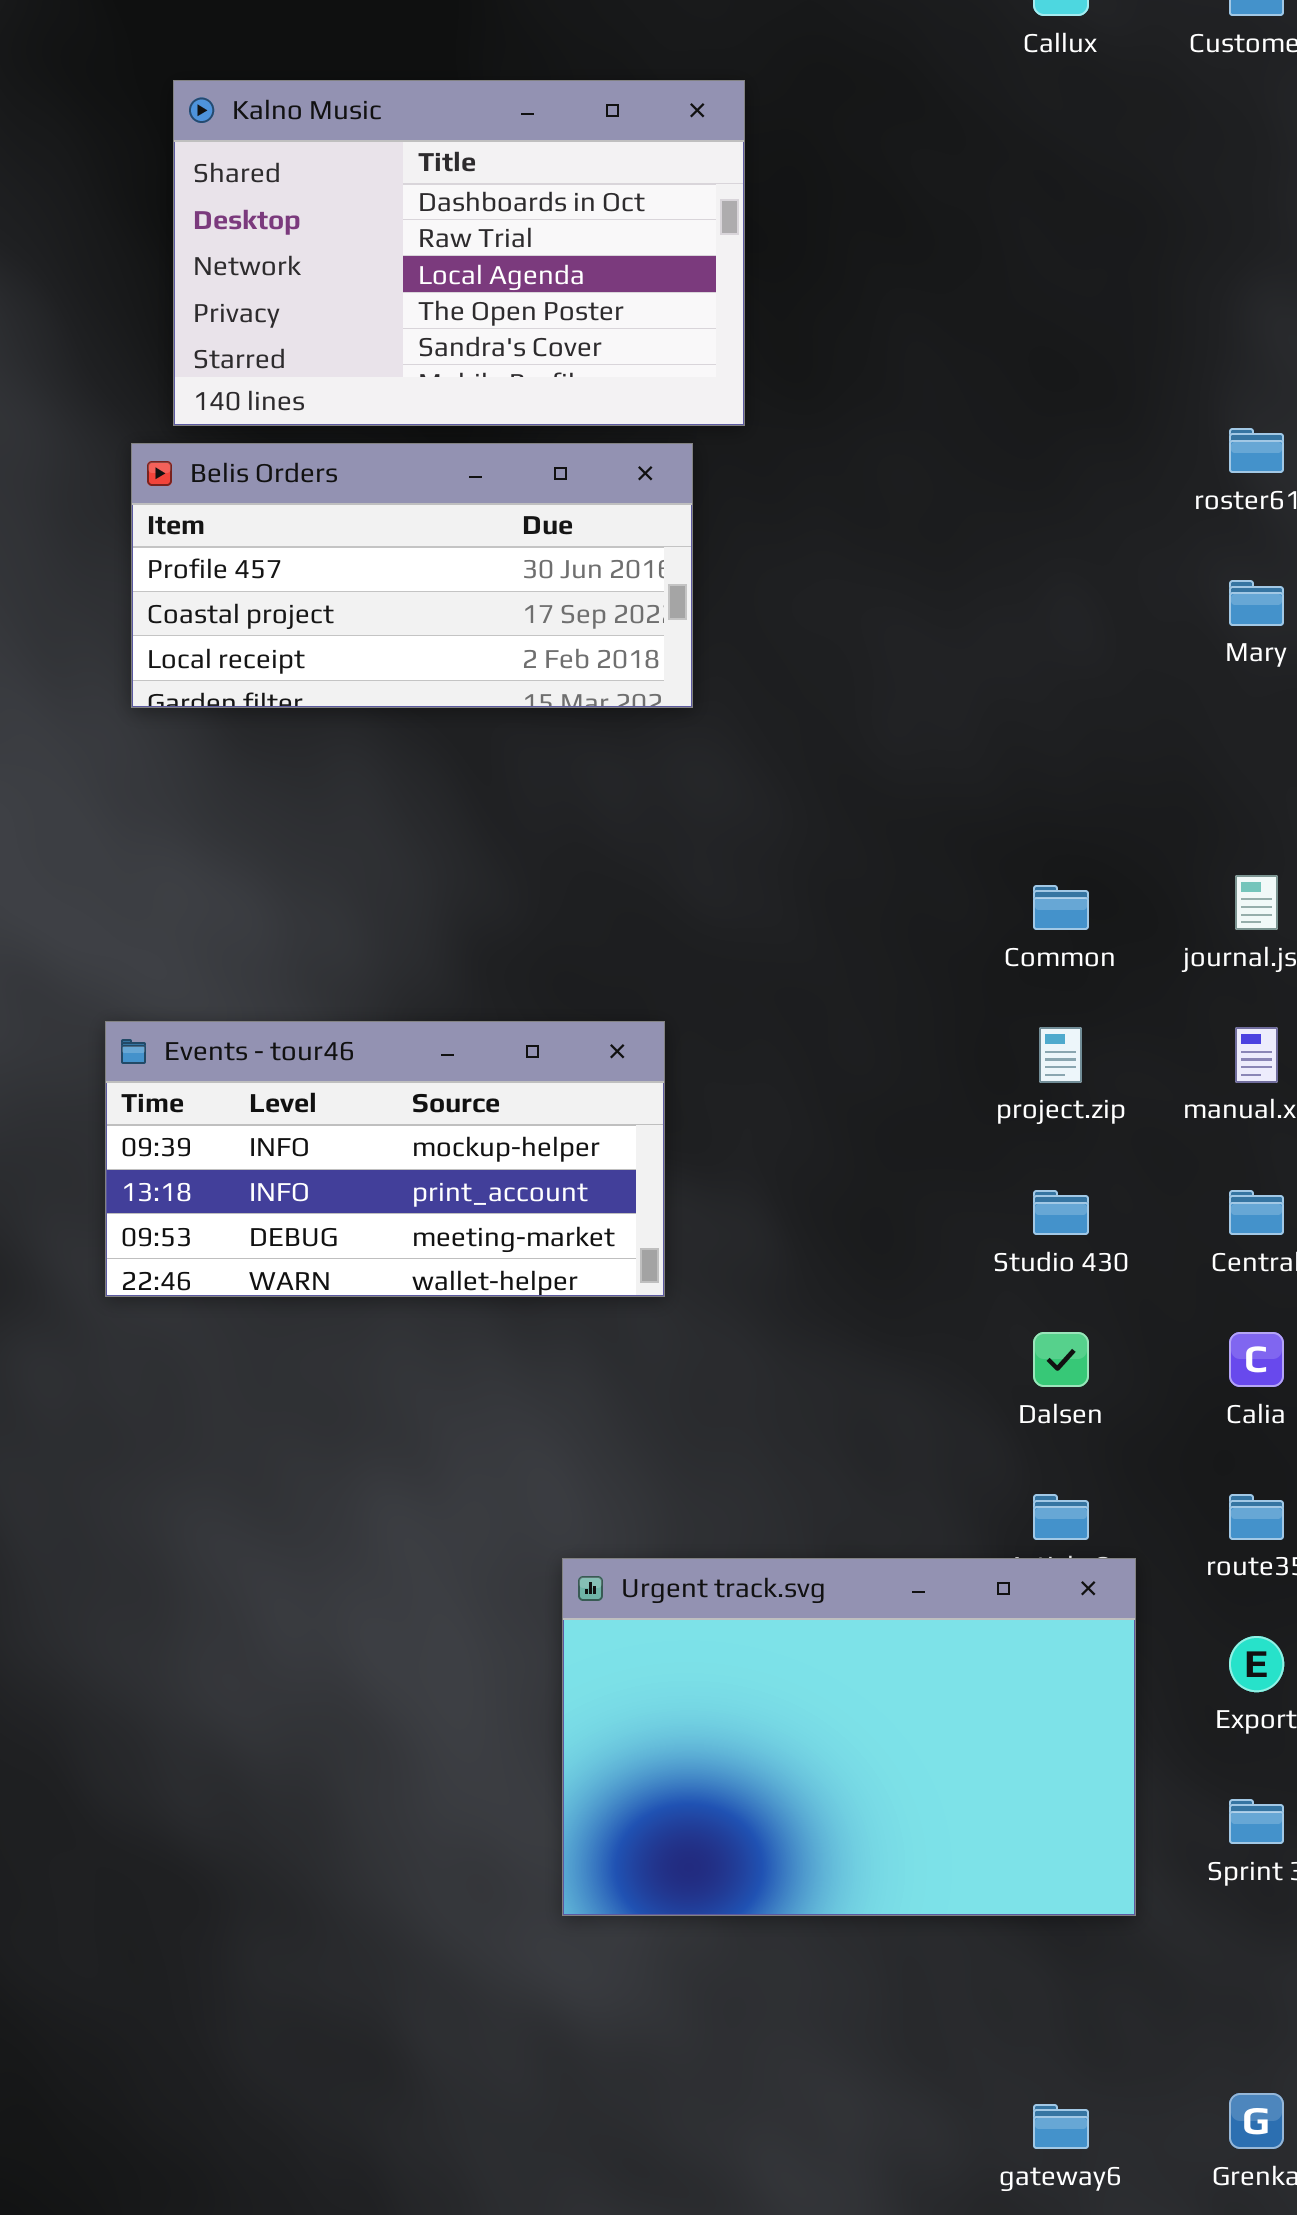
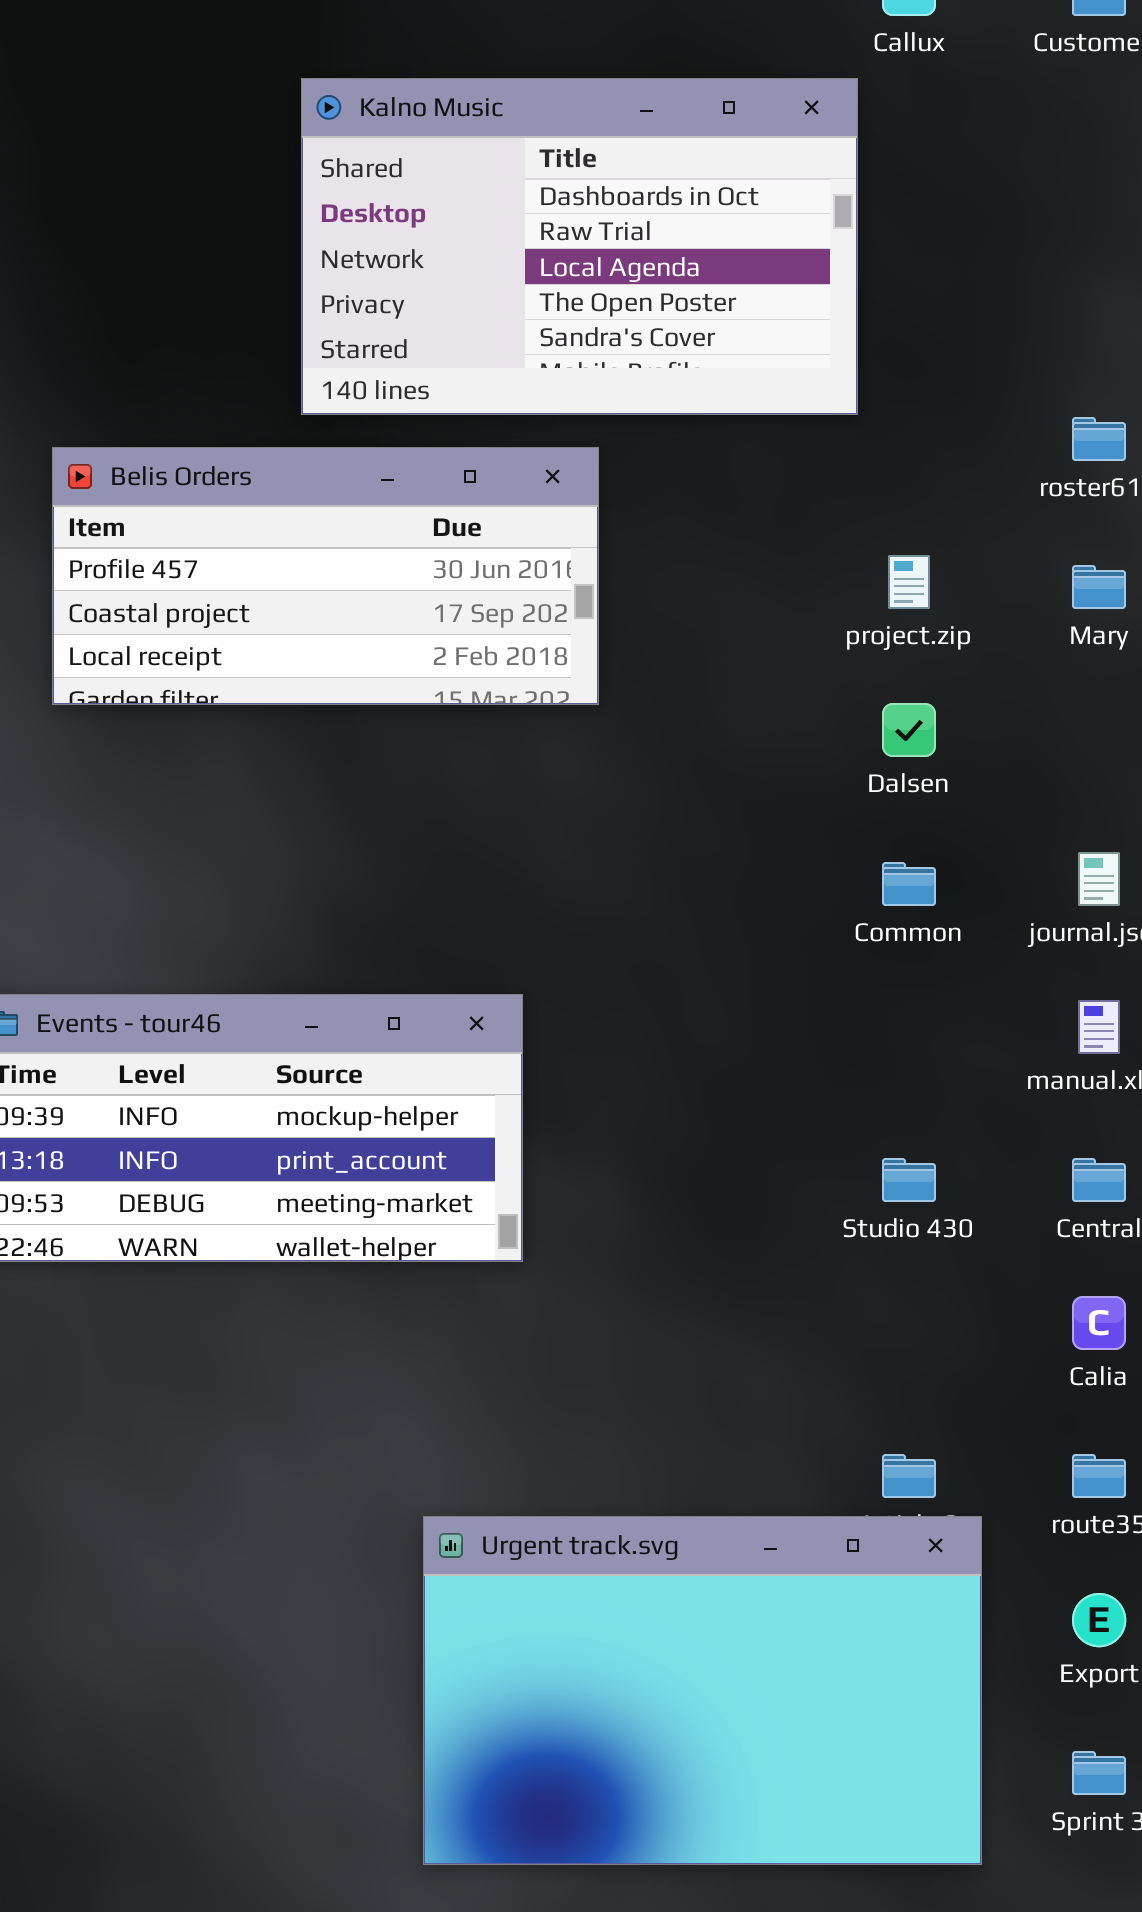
Kalno Music: [173,80,745,426] -> [301,78,858,415], moved
Belis Orders: [131,443,693,708] -> [52,447,599,705], moved
project.zip: [1039,1027,1082,1083] -> [888,555,930,609], moved
Dalsen: [1033,1332,1089,1387] -> [882,703,936,757], moved

